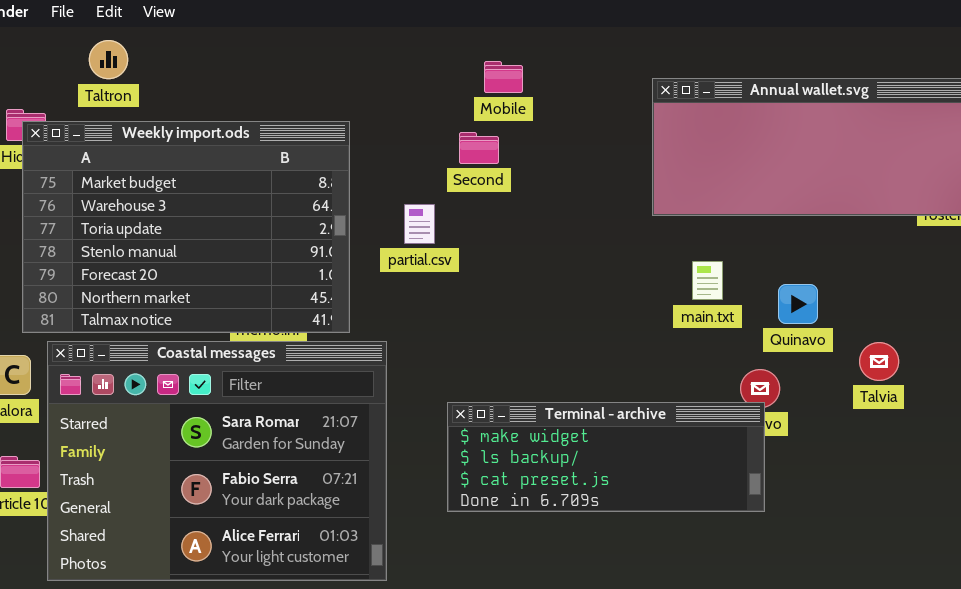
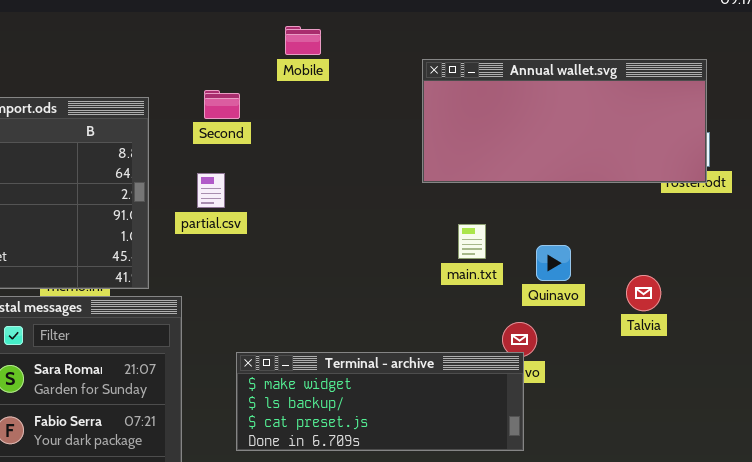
Mobile: [484,61,523,93] -> [285,26,321,55], moved
Second: [459,132,499,164] -> [204,90,240,119], moved
Talvia: [859,342,899,381] -> [626,275,661,311], moved

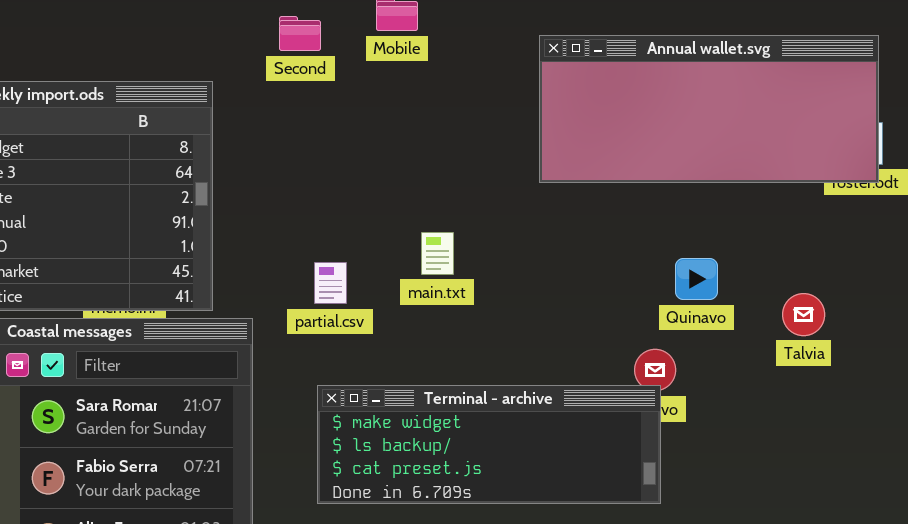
Second: [204,90,240,119] -> [279,16,321,51], moved
partial.csv: [197,173,225,208] -> [314,262,347,304], moved
main.txt: [458,224,486,259] -> [421,232,454,275], moved

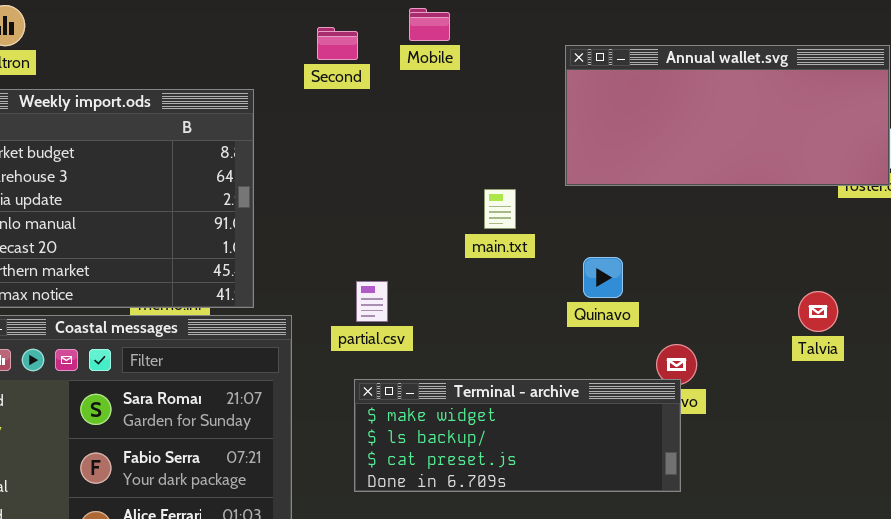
main.txt: [421,232,454,275] -> [484,189,516,229], moved
Quinavo: [675,258,718,300] -> [583,257,623,298], moved
partial.csv: [314,262,347,304] -> [356,281,388,322], moved

